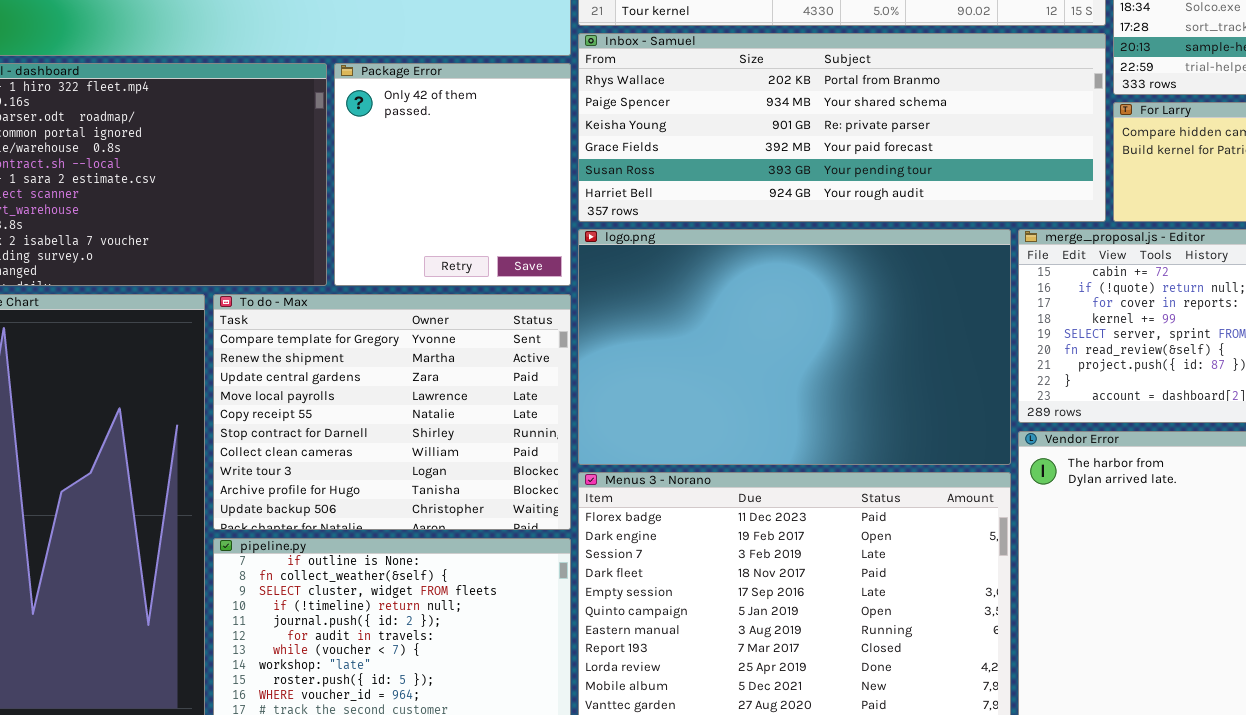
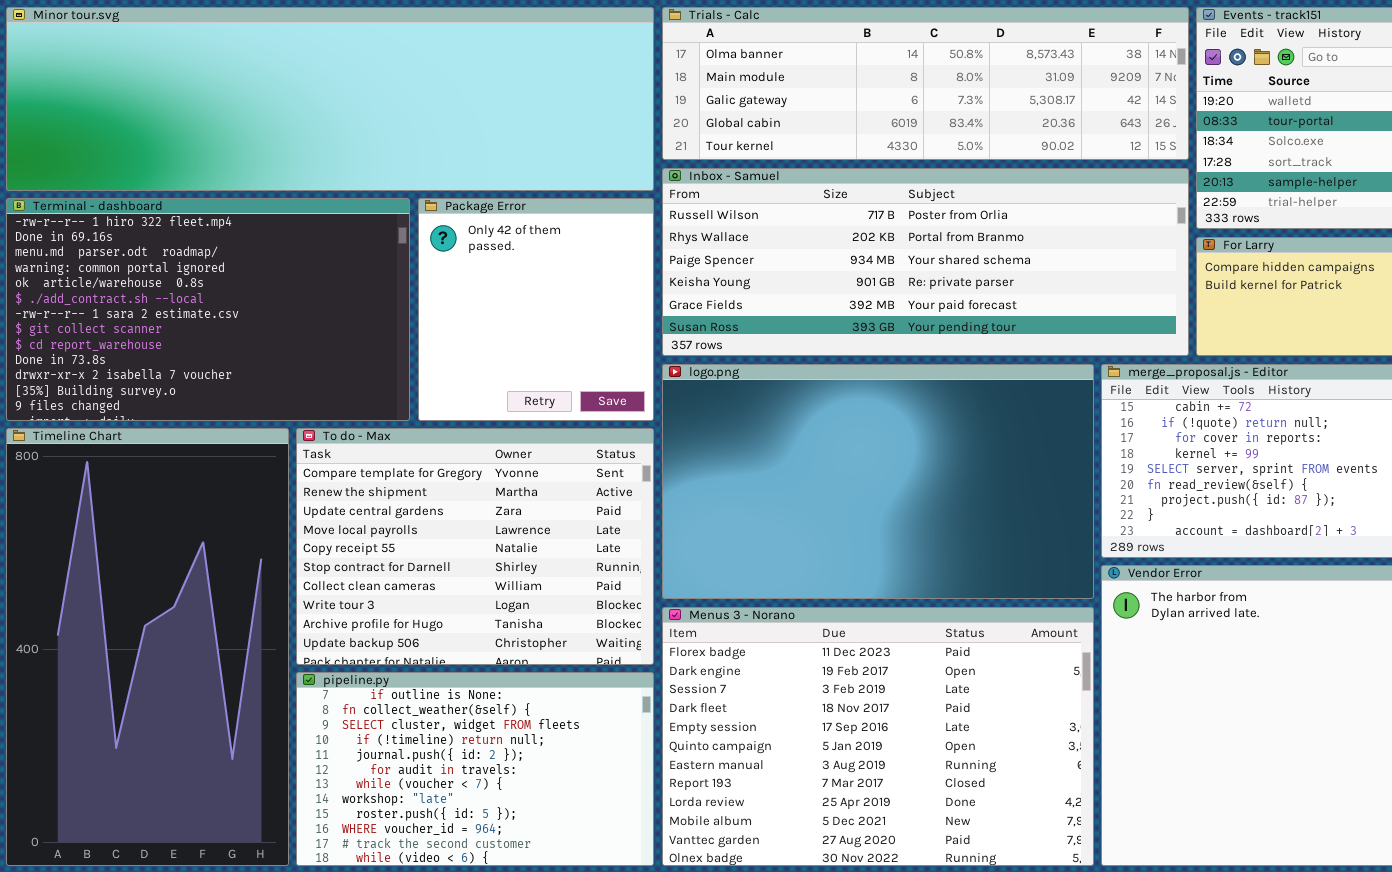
Inbox - Samuel: [578,33,1106,222] -> [662,168,1189,356], scrolled up 1 row

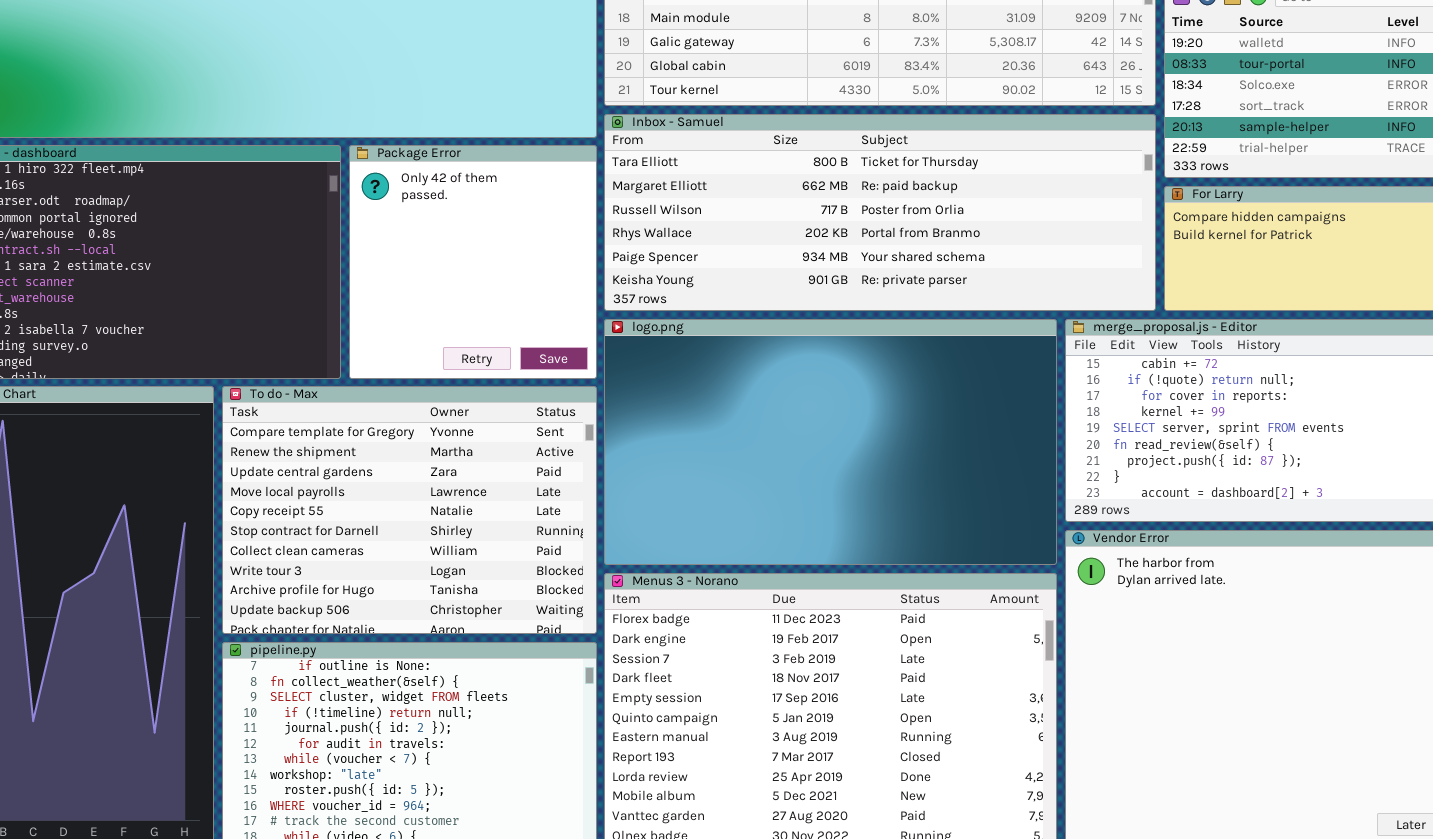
Inbox - Samuel: [662,168,1189,356] -> [604,114,1156,311], scrolled up 2 rows

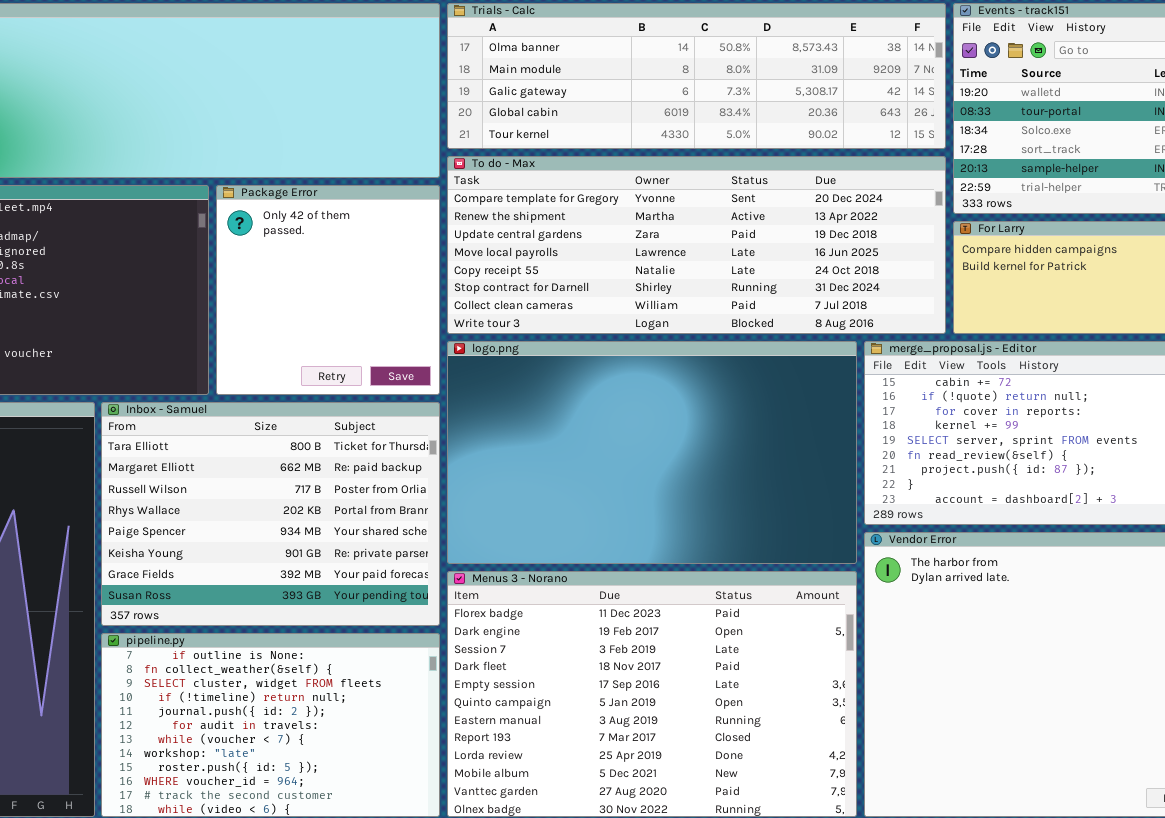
Inbox - Samuel: [604,114,1156,311] -> [101,402,440,626], moved, resized
To do - Max: [222,386,597,634] -> [447,156,946,334], moved, resized

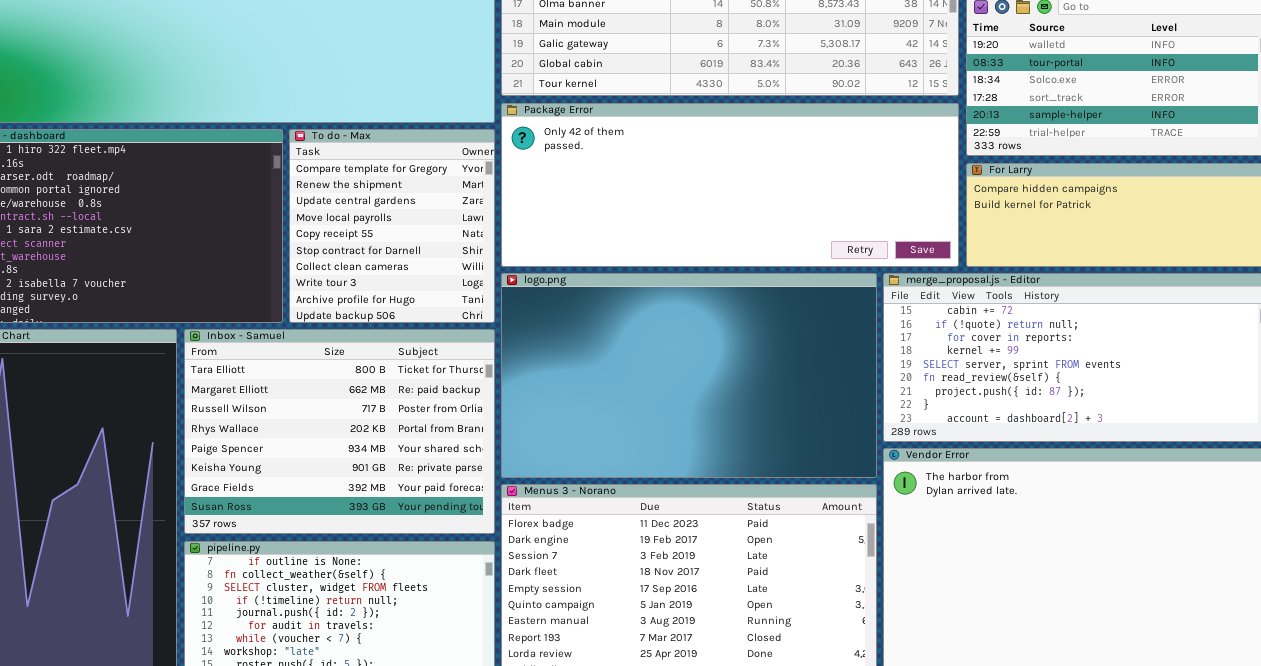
To do - Max: [447,156,946,334] -> [289,129,495,323], moved, resized
Package Error: [216,185,440,395] -> [501,103,959,267], moved, resized

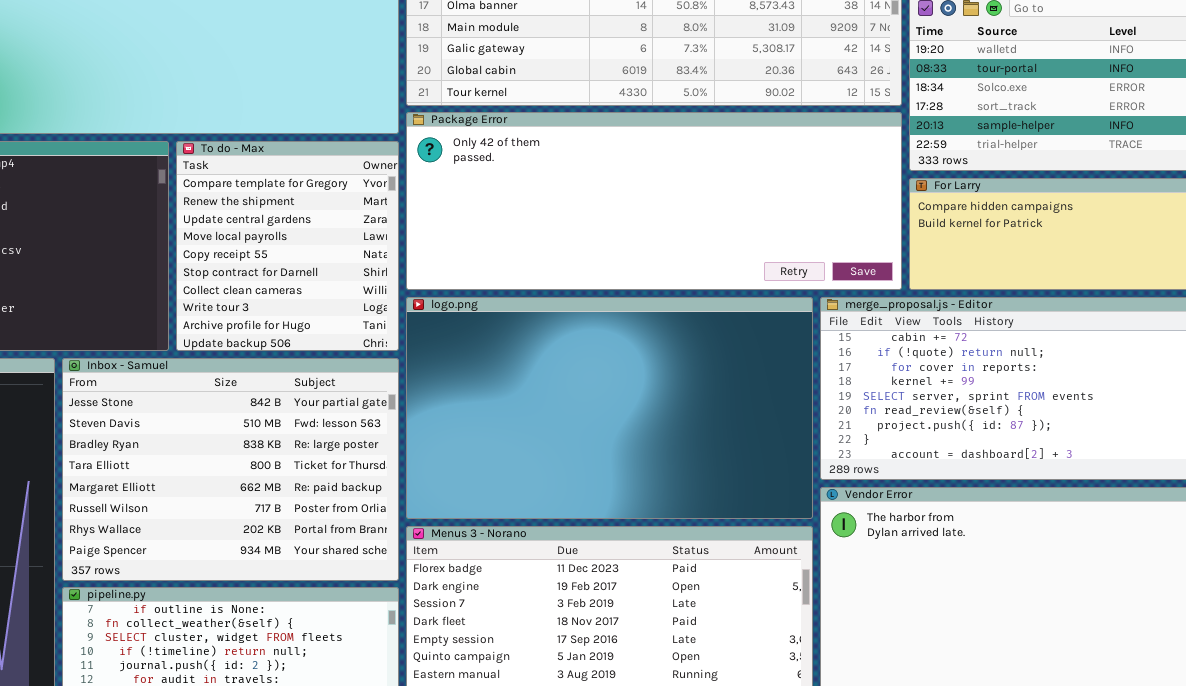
Inbox - Samuel: [184,329,495,534] -> [62,358,399,581], scrolled up 3 rows

